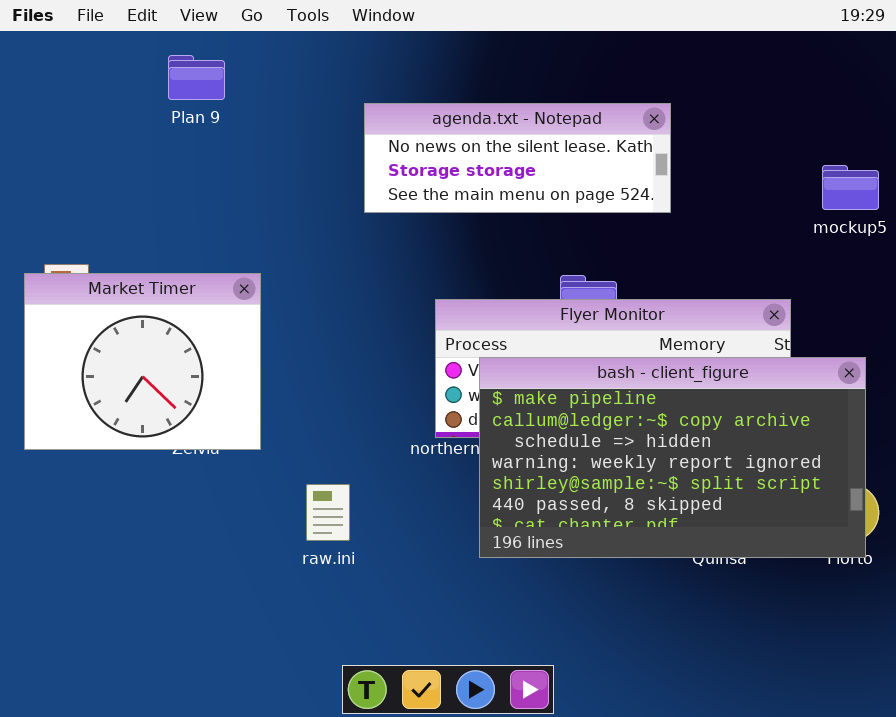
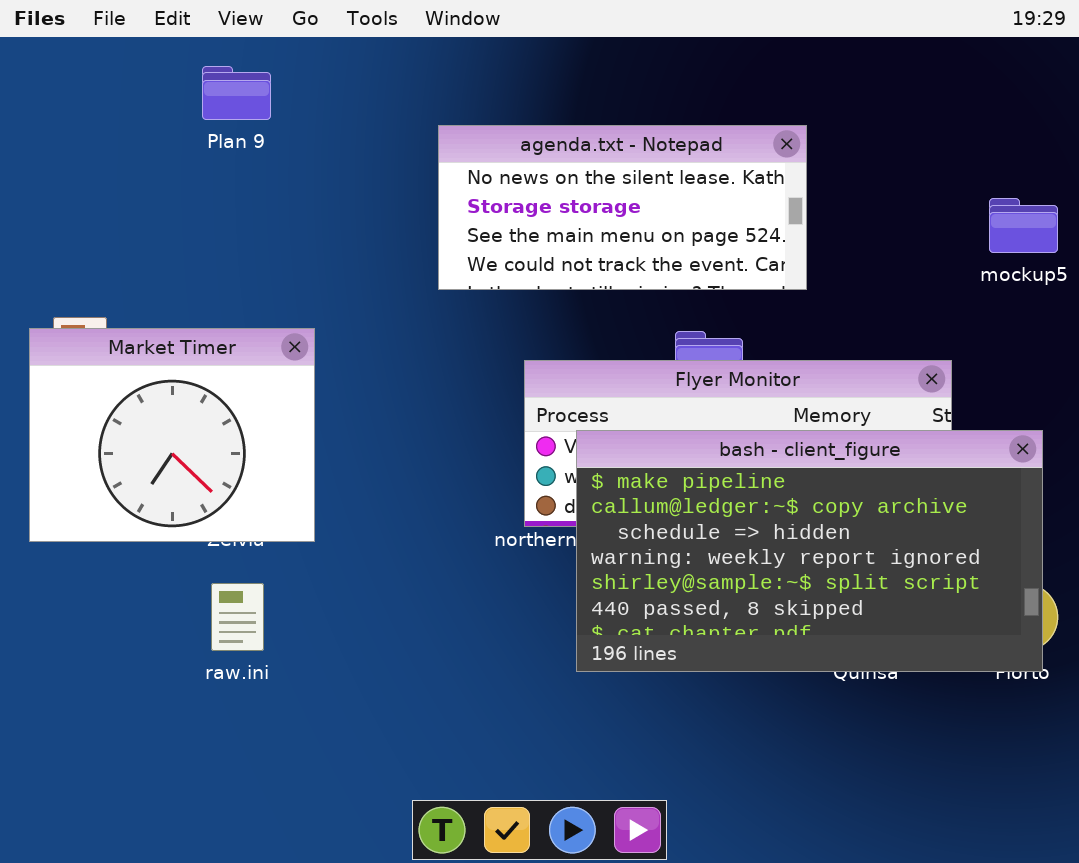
agenda.txt - Notepad: [364,103,671,213] -> [438,125,807,290], resized
raw.ini: [306,484,350,541] -> [211,583,264,651], moved

